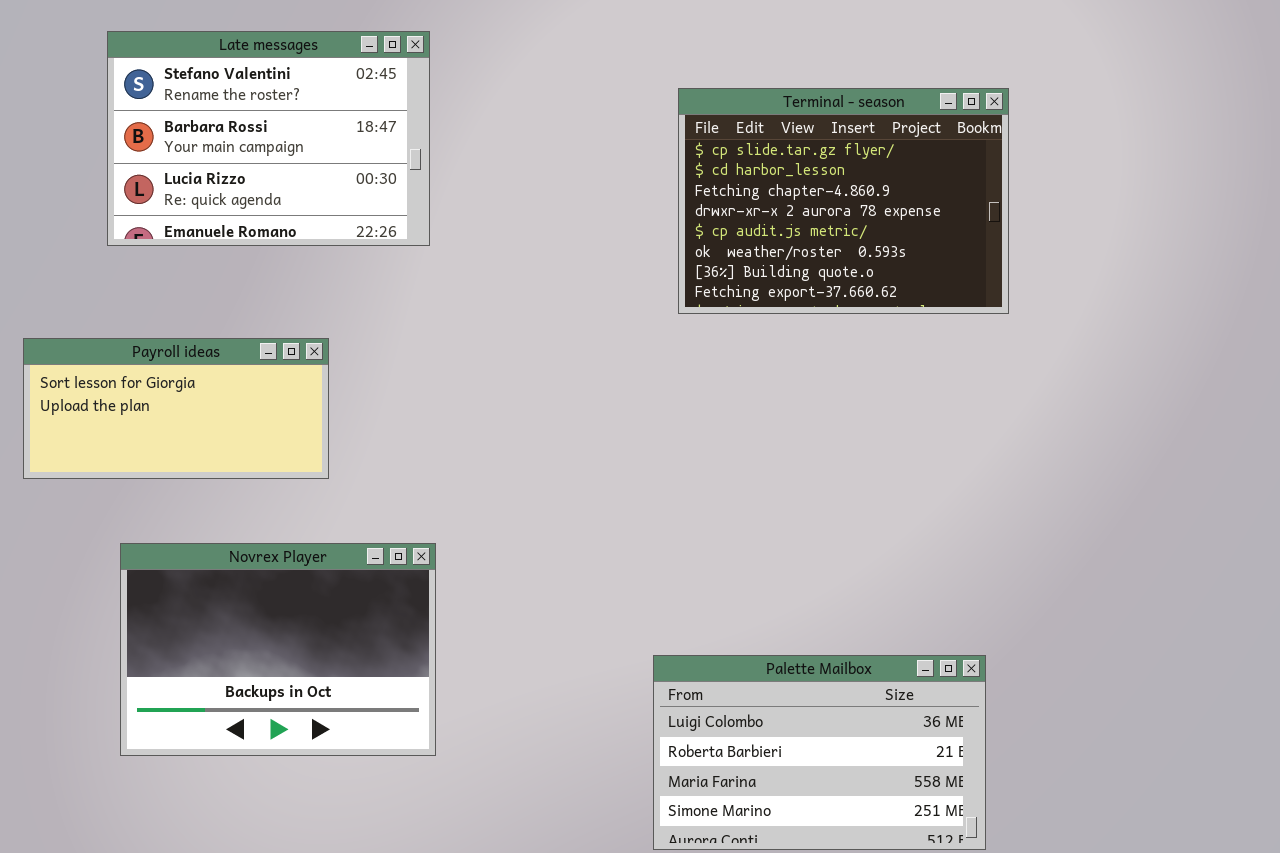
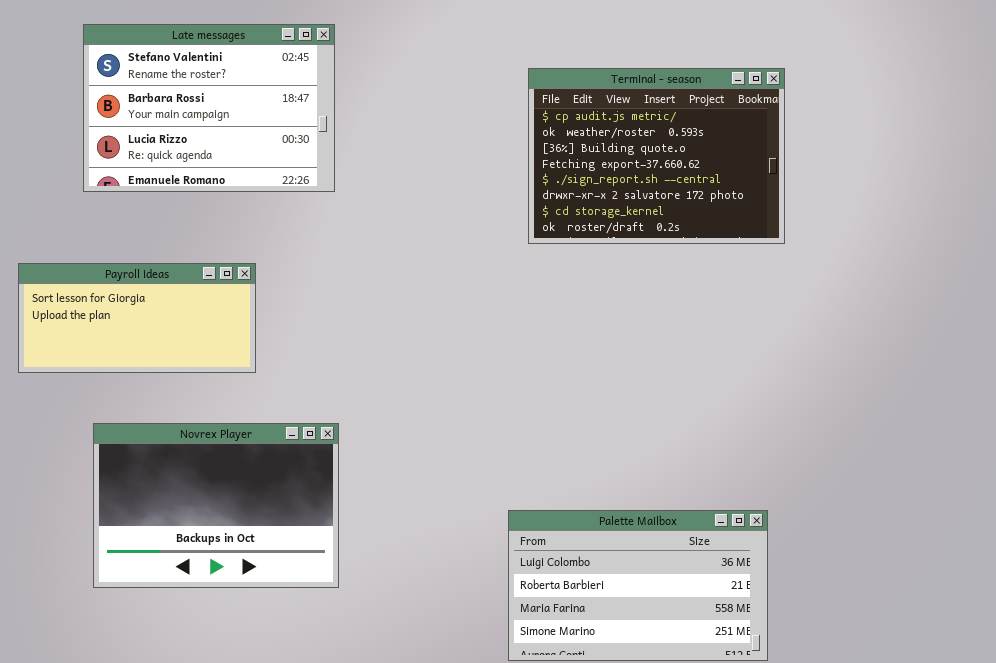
Terminal - season: [678,88,1009,314] -> [528,68,785,244], scrolled down 4 rows

